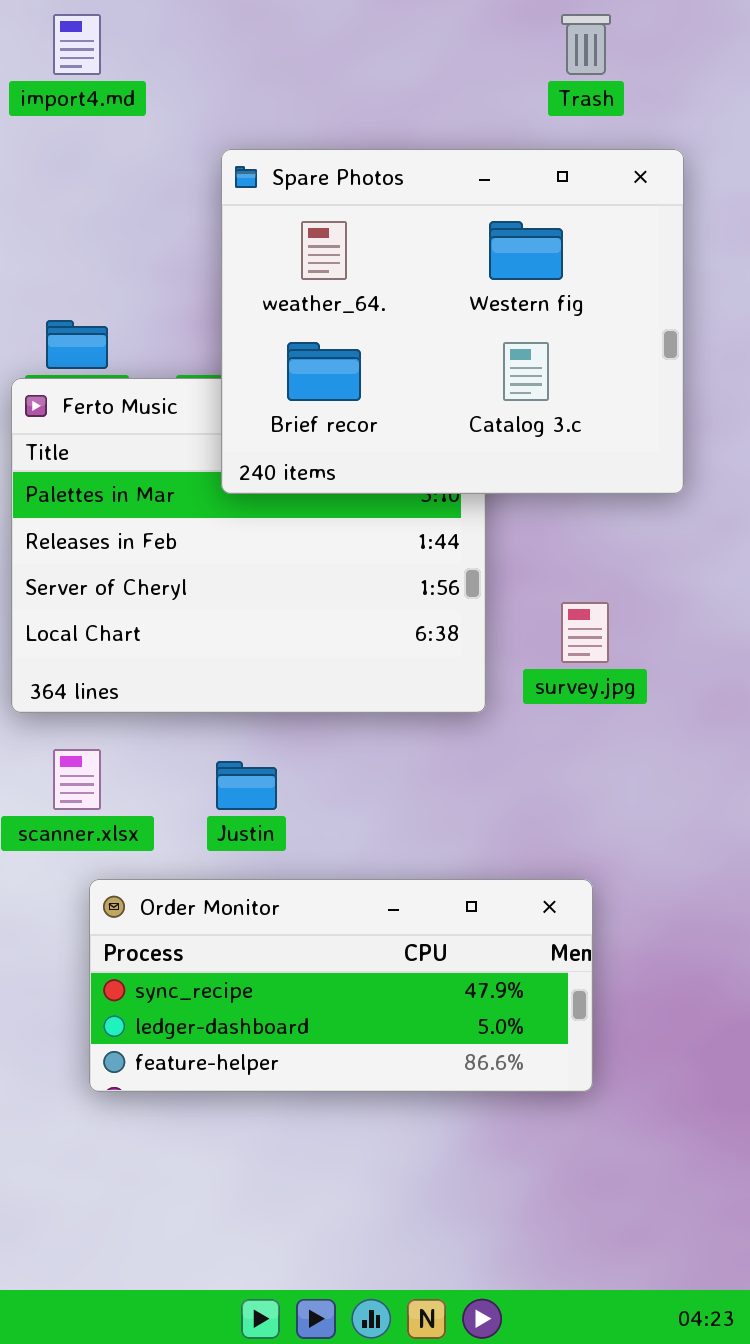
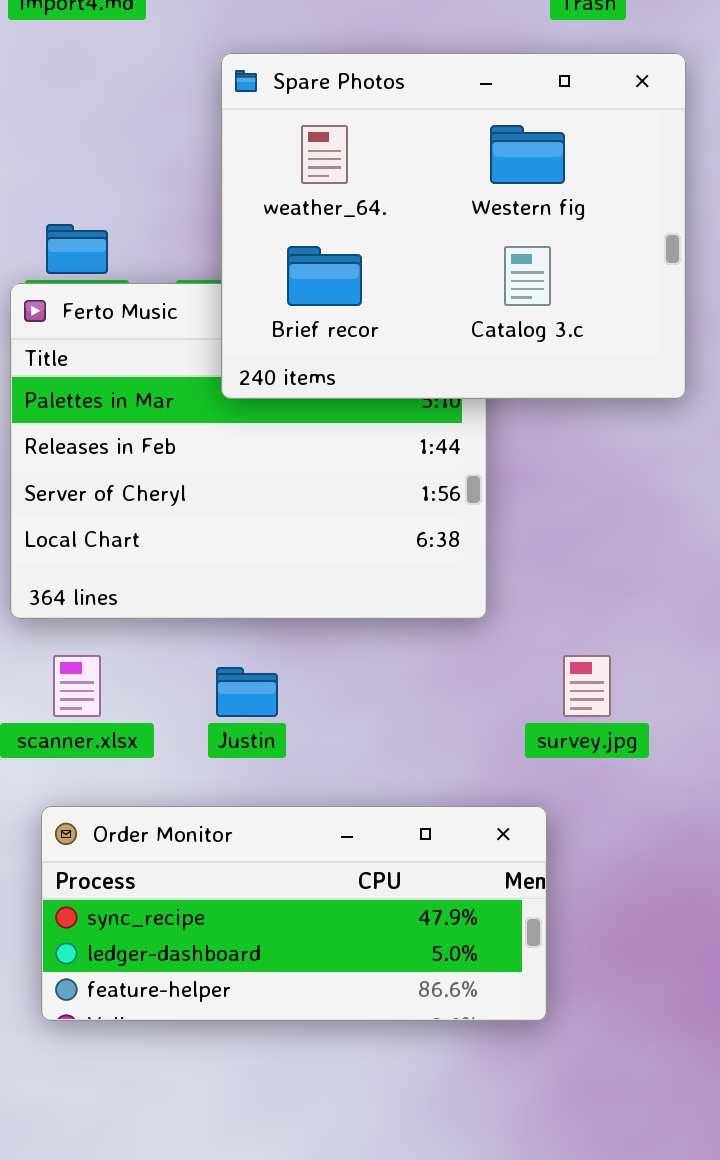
survey.jpg: [561,602,609,663] -> [563,655,611,717], moved
Order Monitor: [89,879,593,1092] -> [41,806,547,1021], moved

